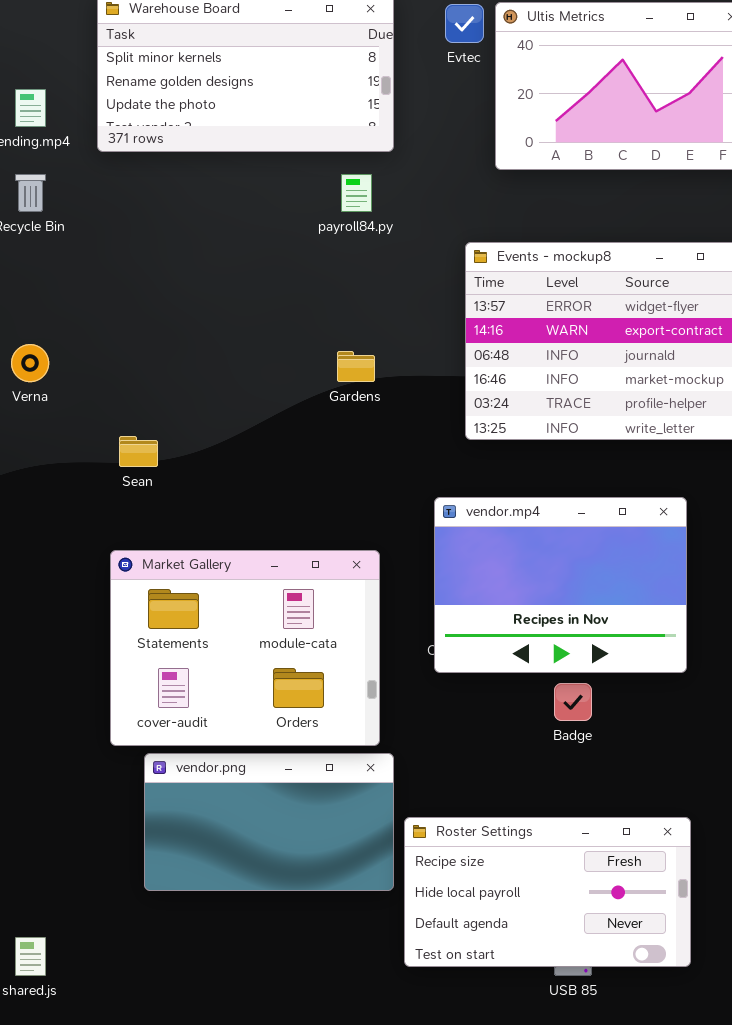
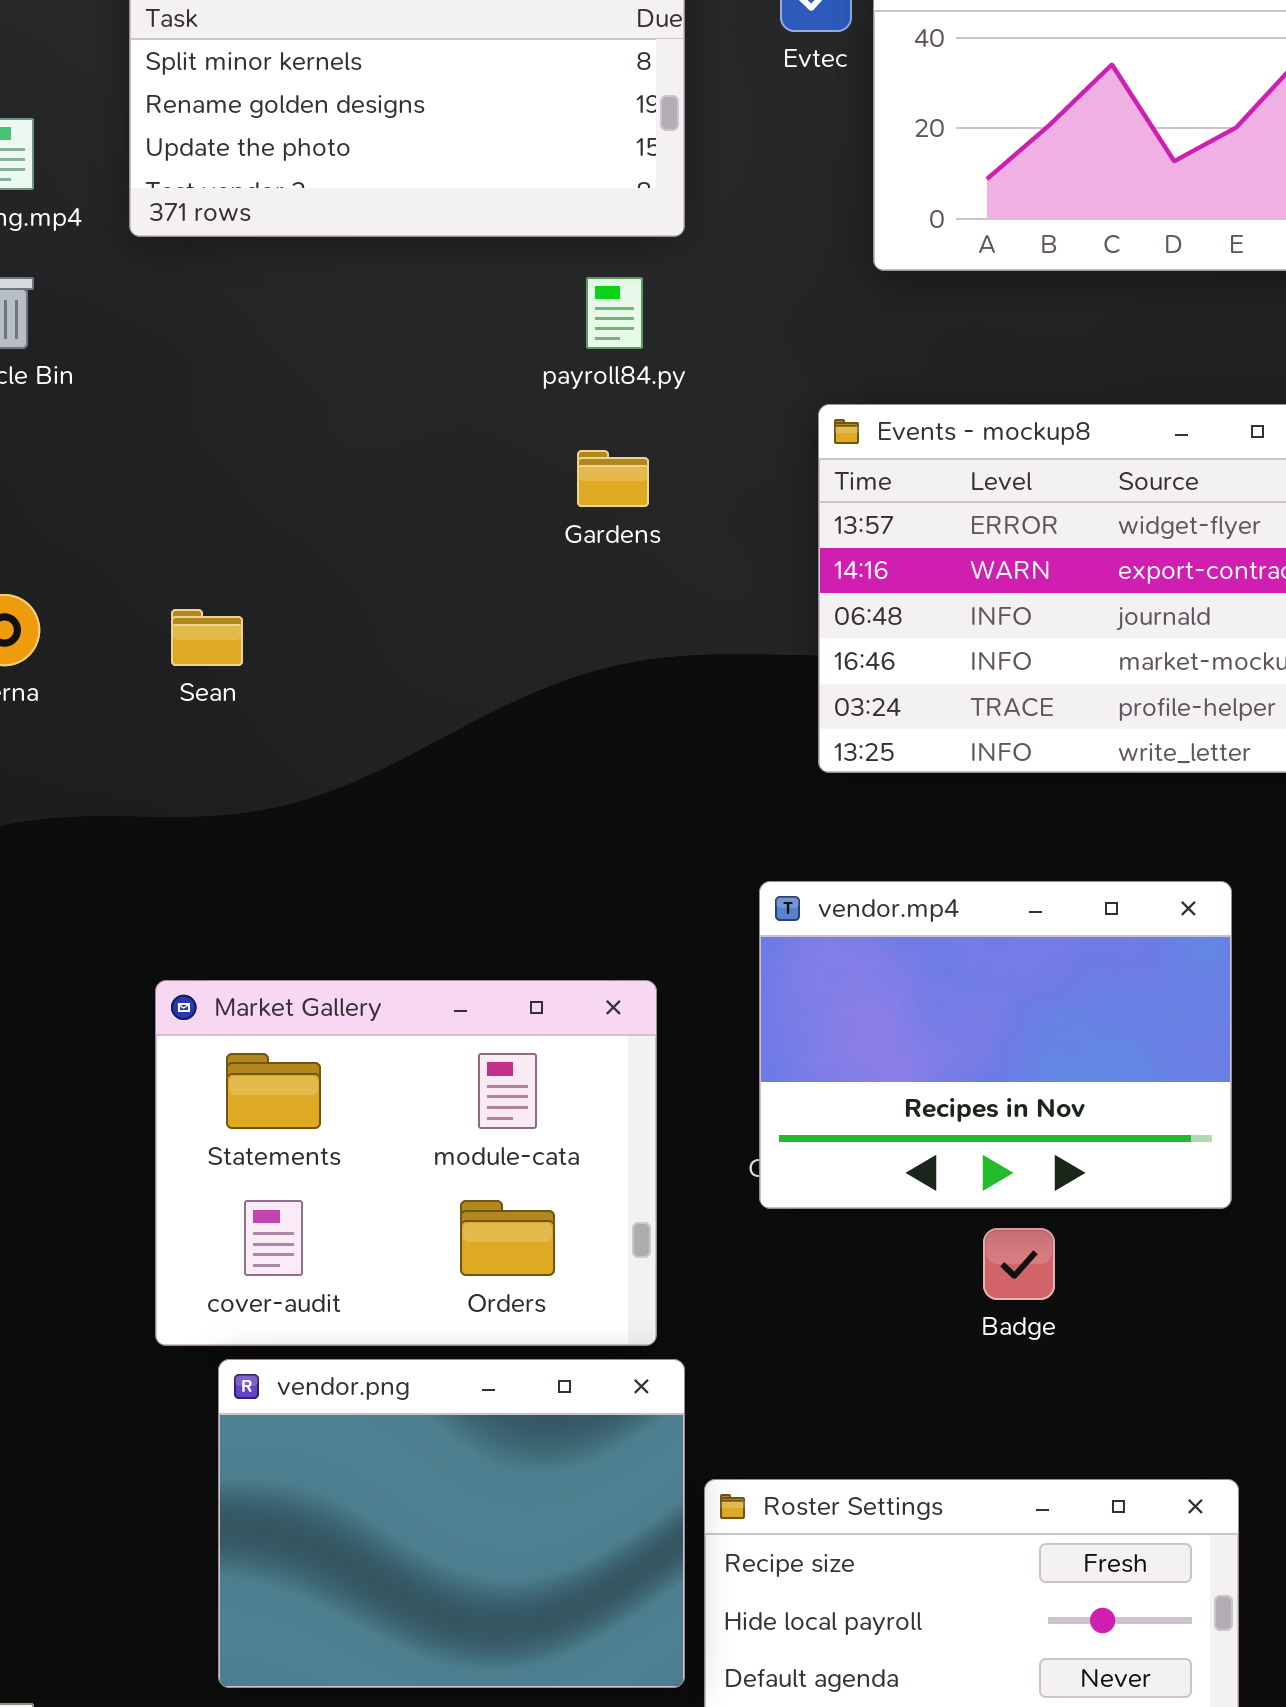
Gardens: [337,351,375,382] -> [577,450,649,507], moved
Sean: [119,436,158,467] -> [171,609,243,666], moved
vendor.png: [144,753,394,891] -> [218,1359,685,1688], resized

